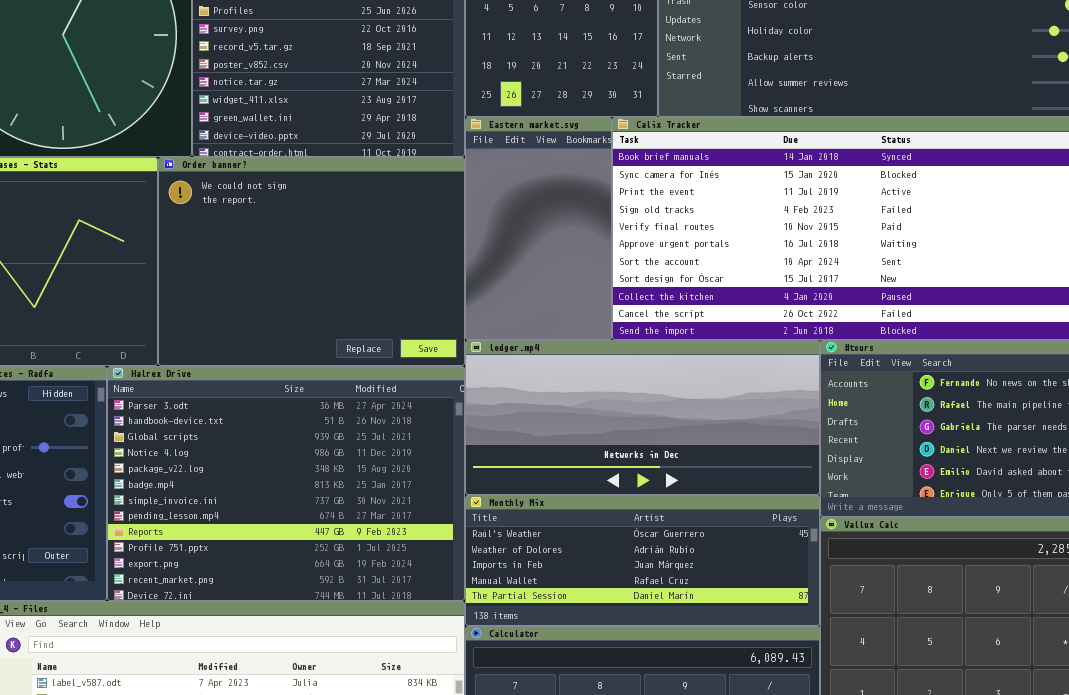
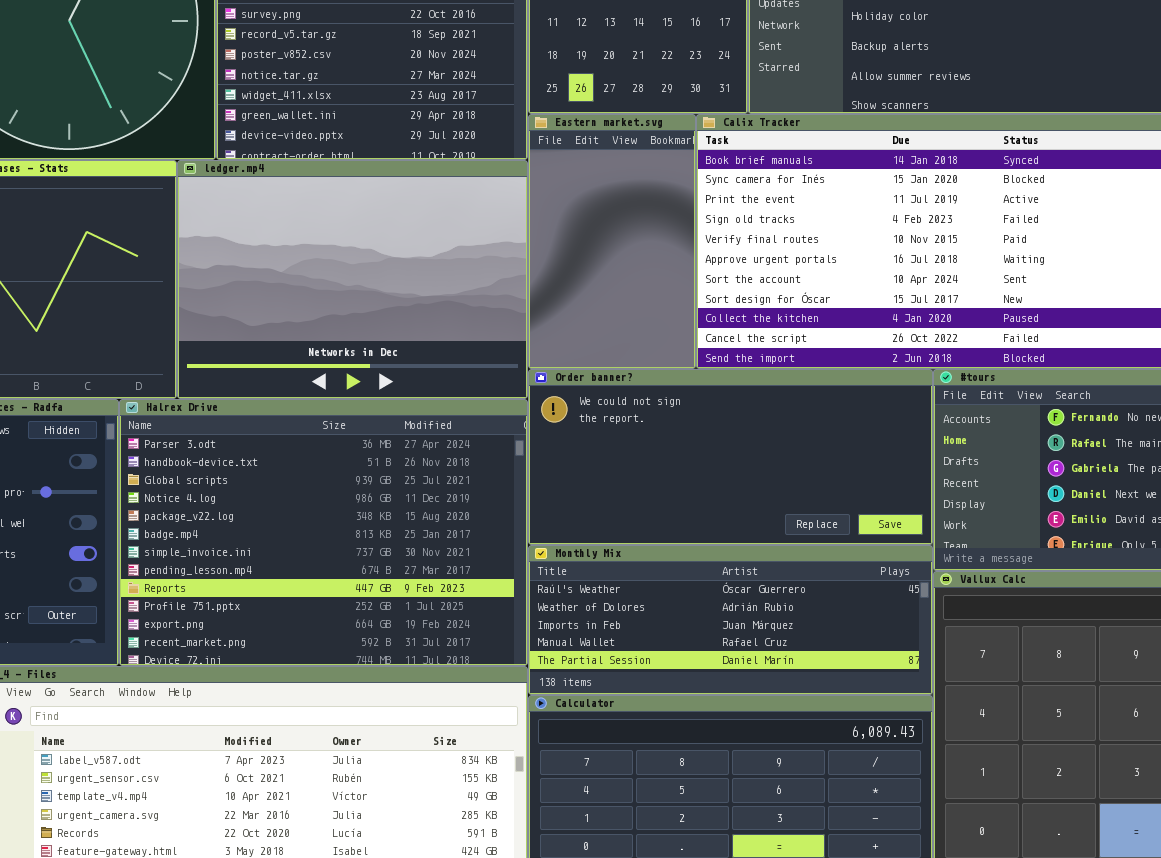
Order banner?: [158,157,465,366] -> [528,369,933,545], moved, resized
ledger.mp4: [465,340,820,495] -> [177,160,528,399], moved, resized

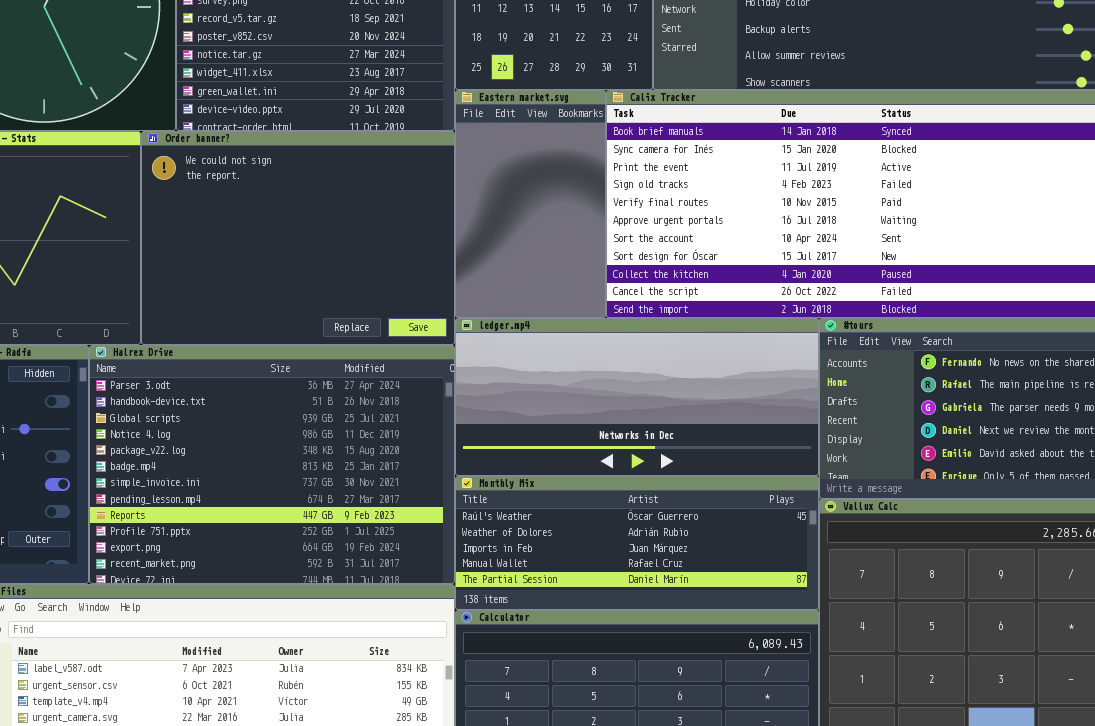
ledger.mp4: [177,160,528,399] -> [455,318,819,476], moved, resized
Order banner?: [528,369,933,545] -> [141,131,455,345], moved, resized

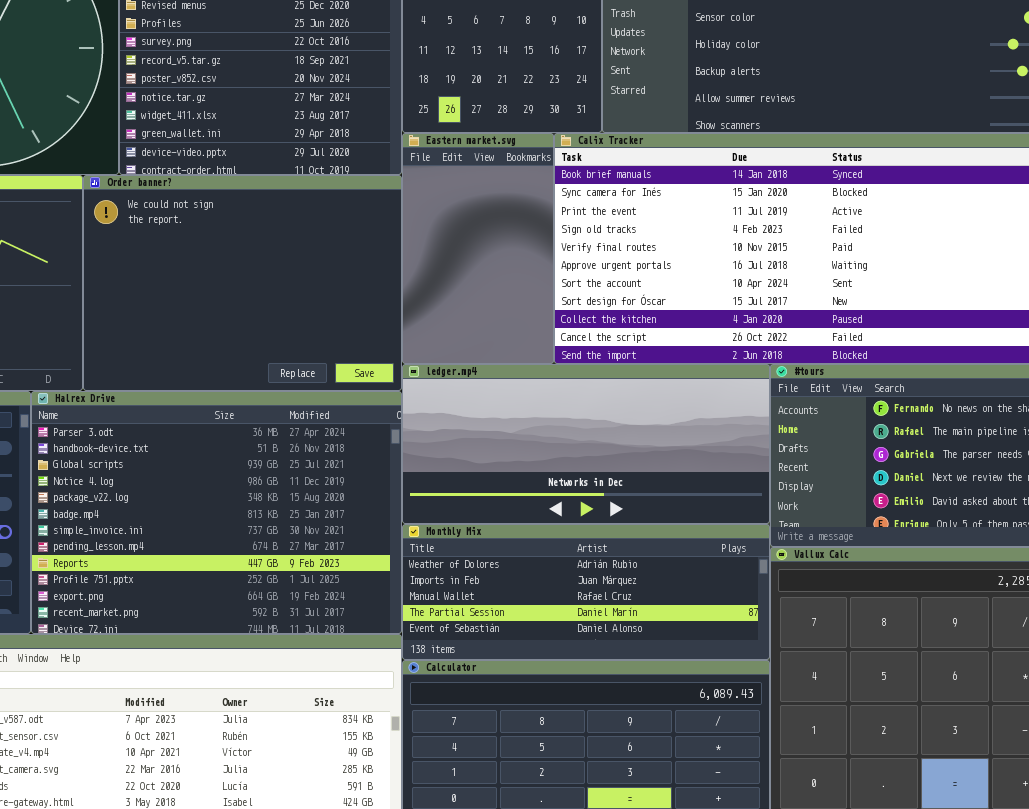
Monthly Mix: [455,476,819,610] -> [402,524,770,660], scrolled down 1 row

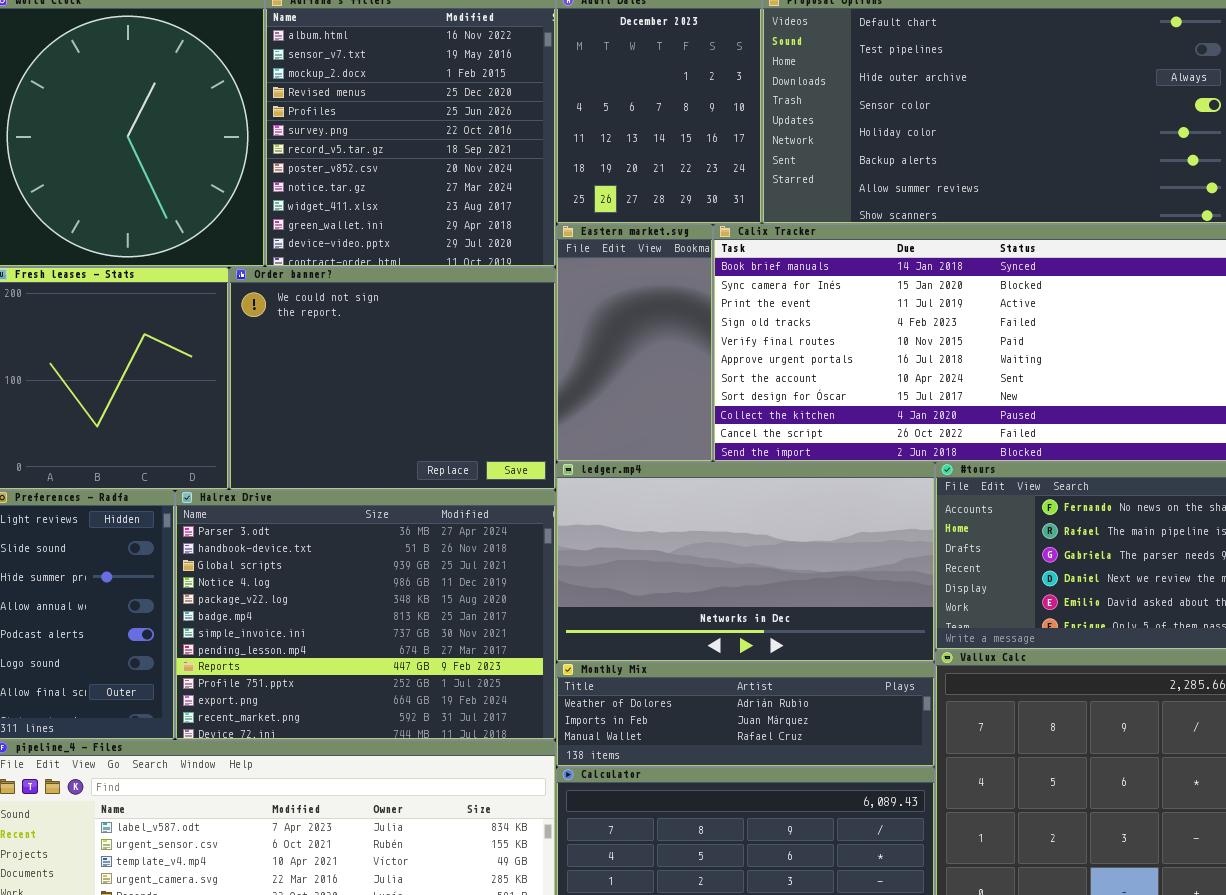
ledger.mp4: [402,364,770,524] -> [556,462,935,662], resized
Monthly Mix: [402,524,770,660] -> [556,662,935,767], resized

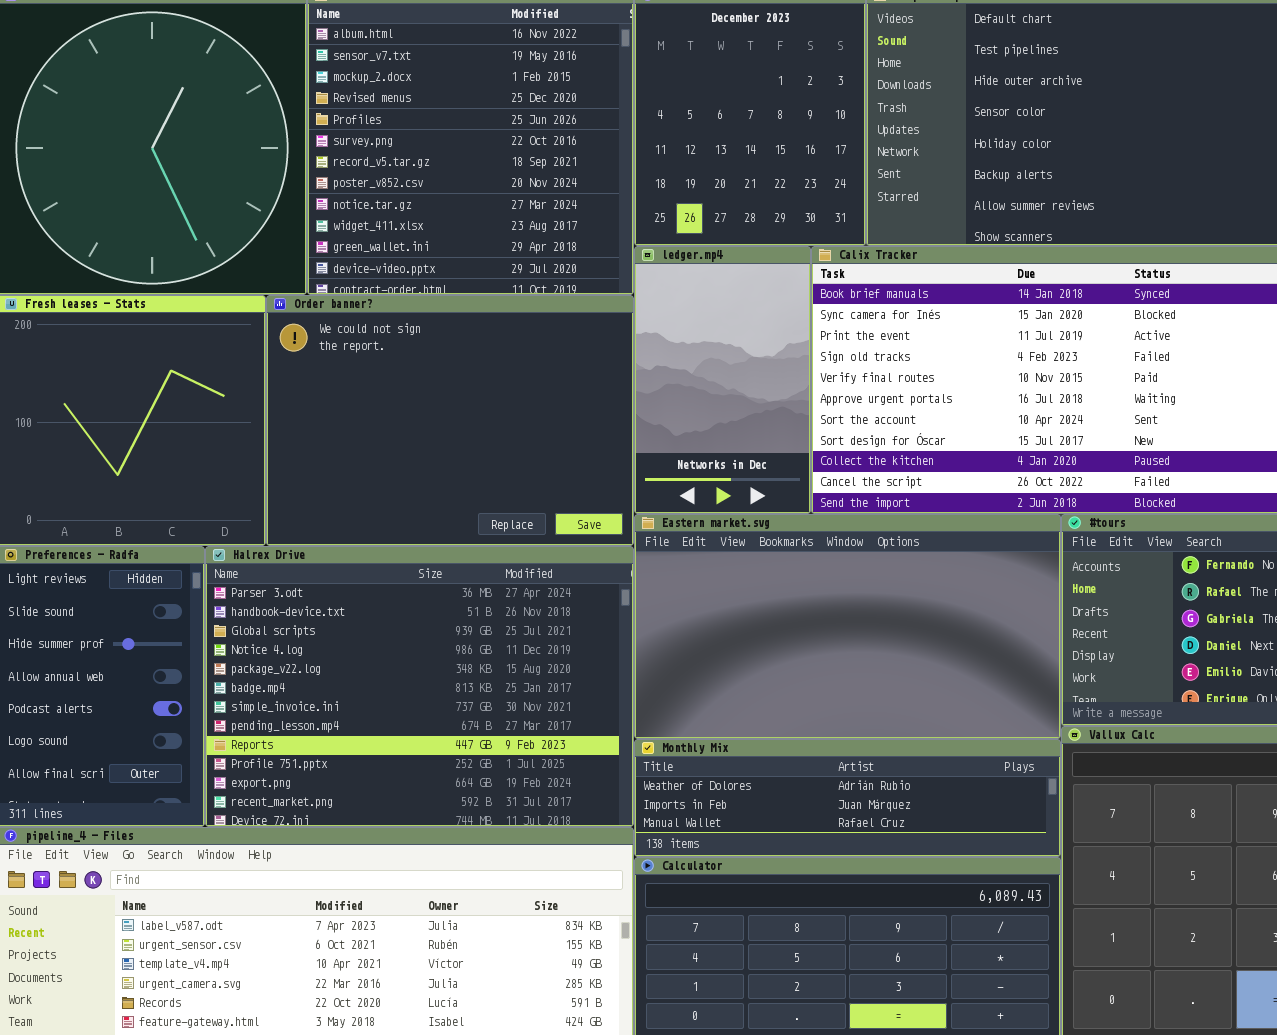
Eastern market.svg: [556,224,713,462] -> [634,514,1061,739], moved, resized
ledger.mp4: [556,462,935,662] -> [634,246,811,514], moved, resized

